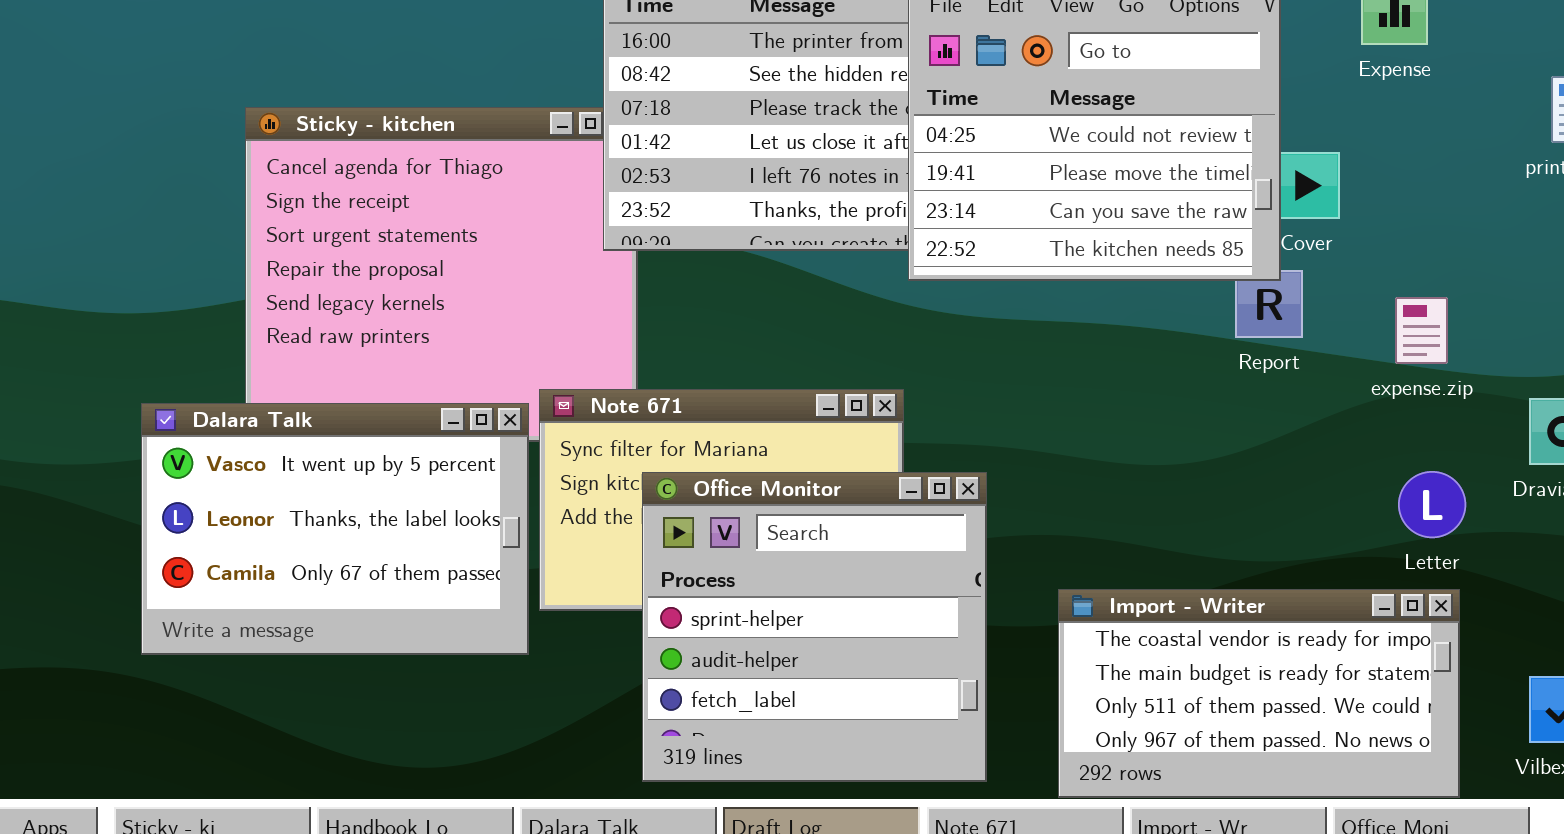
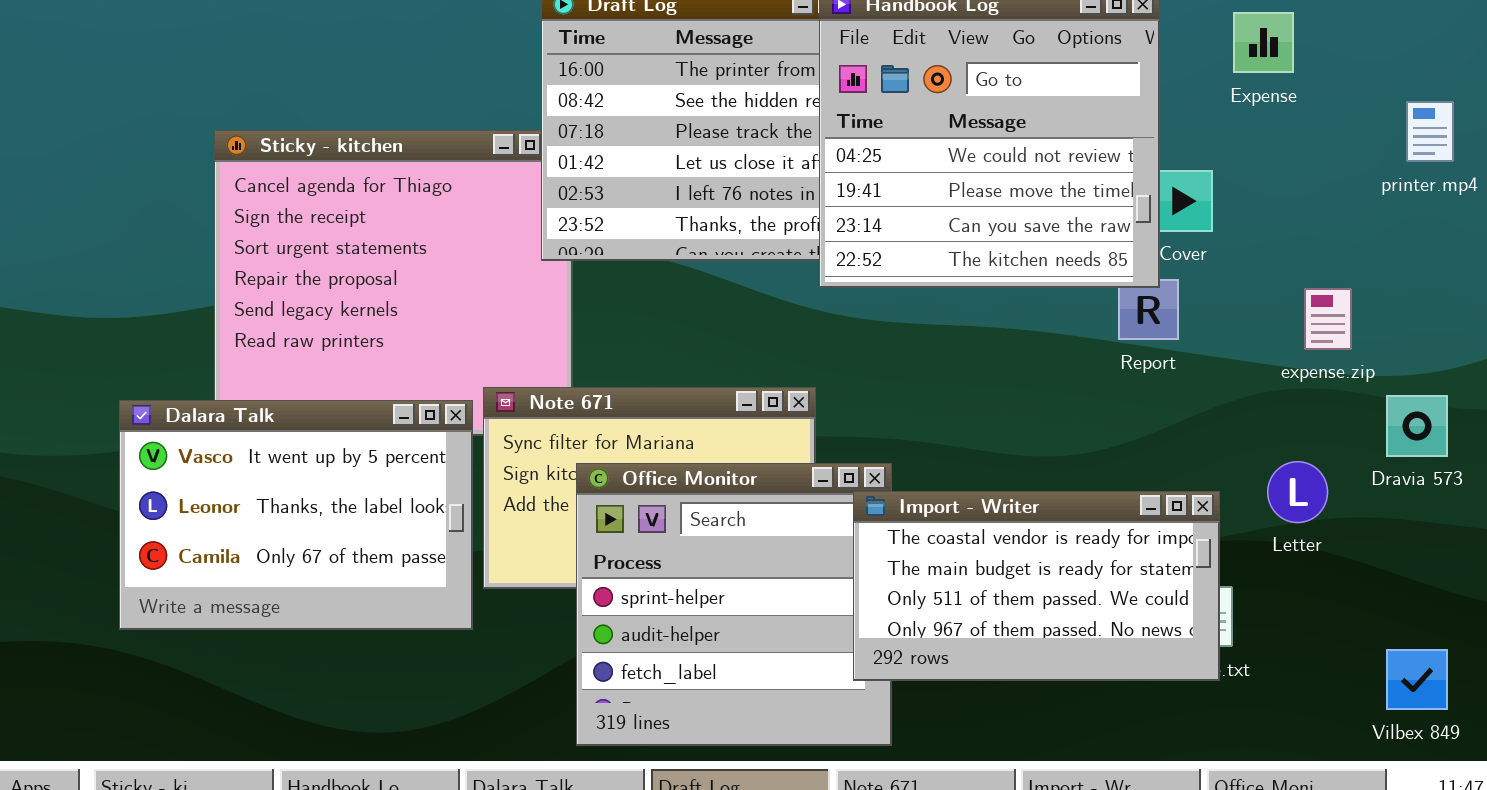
expense.zip: [1395,297,1448,364] -> [1304,288,1352,350], moved
Import - Writer: [1058,589,1460,798] -> [853,491,1220,681], moved

